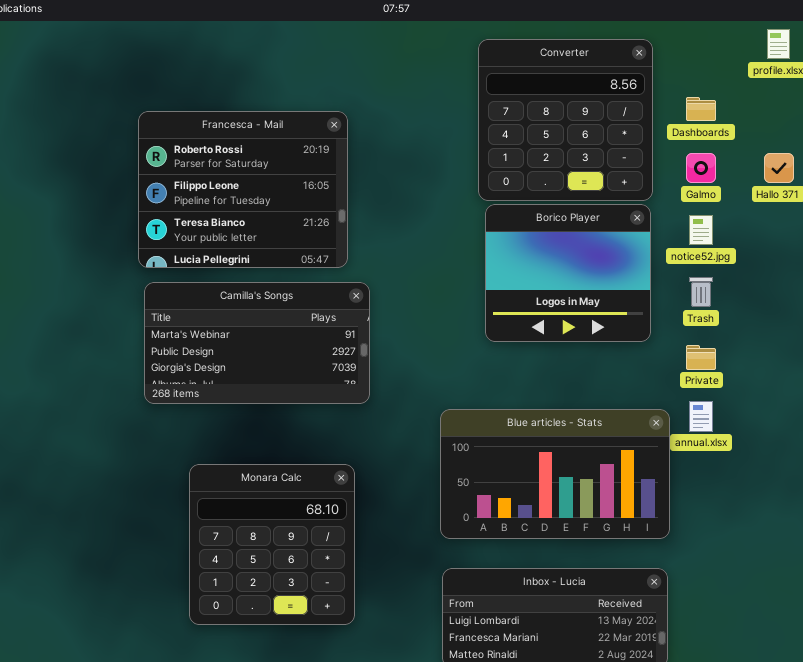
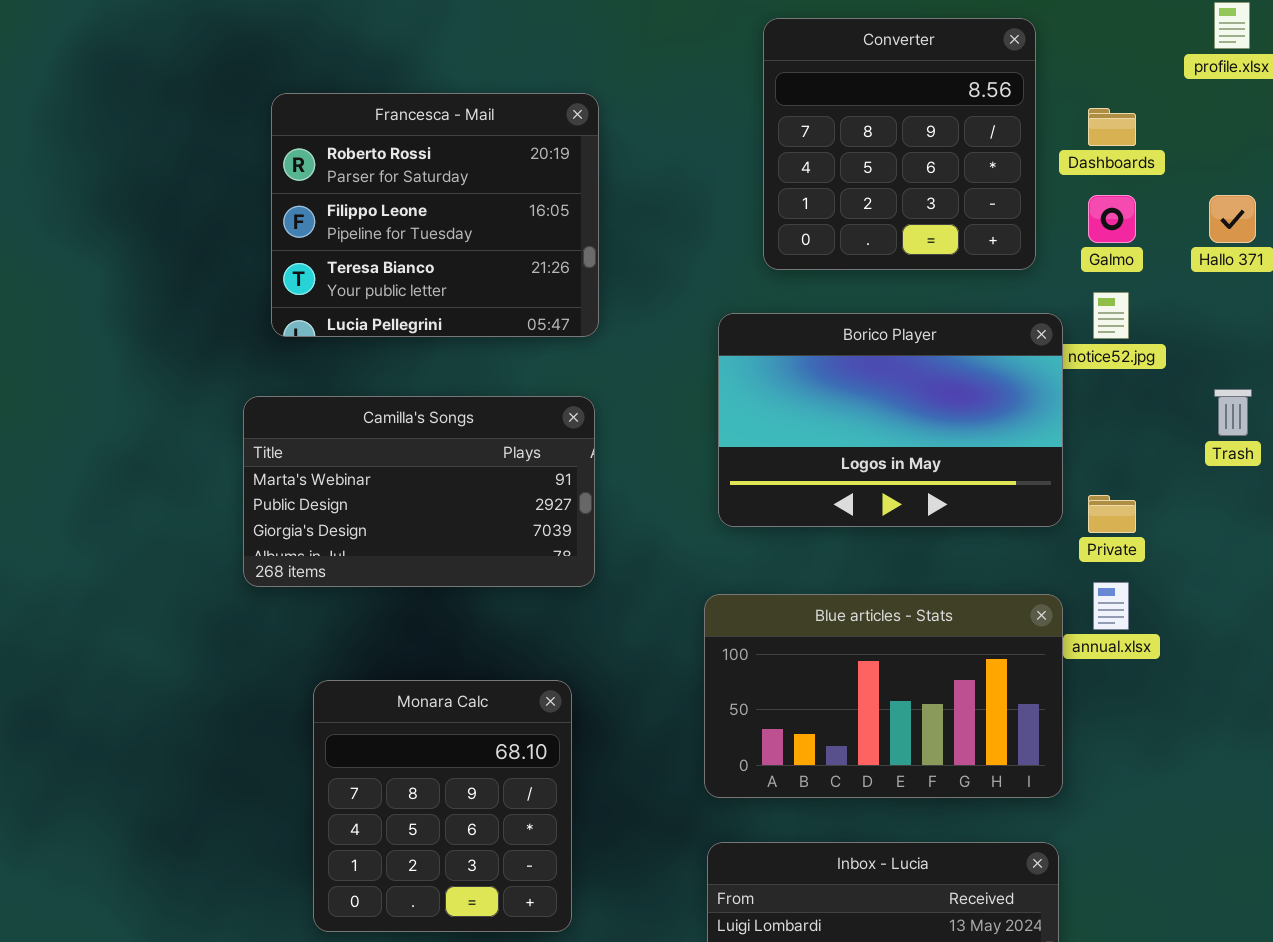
Francesca - Mail: [138,111,348,268] -> [271,93,599,337], moved
Borico Player: [485,204,651,342] -> [718,313,1063,527], moved, resized
Trash: [689,277,713,307] -> [1214,389,1252,436], moved

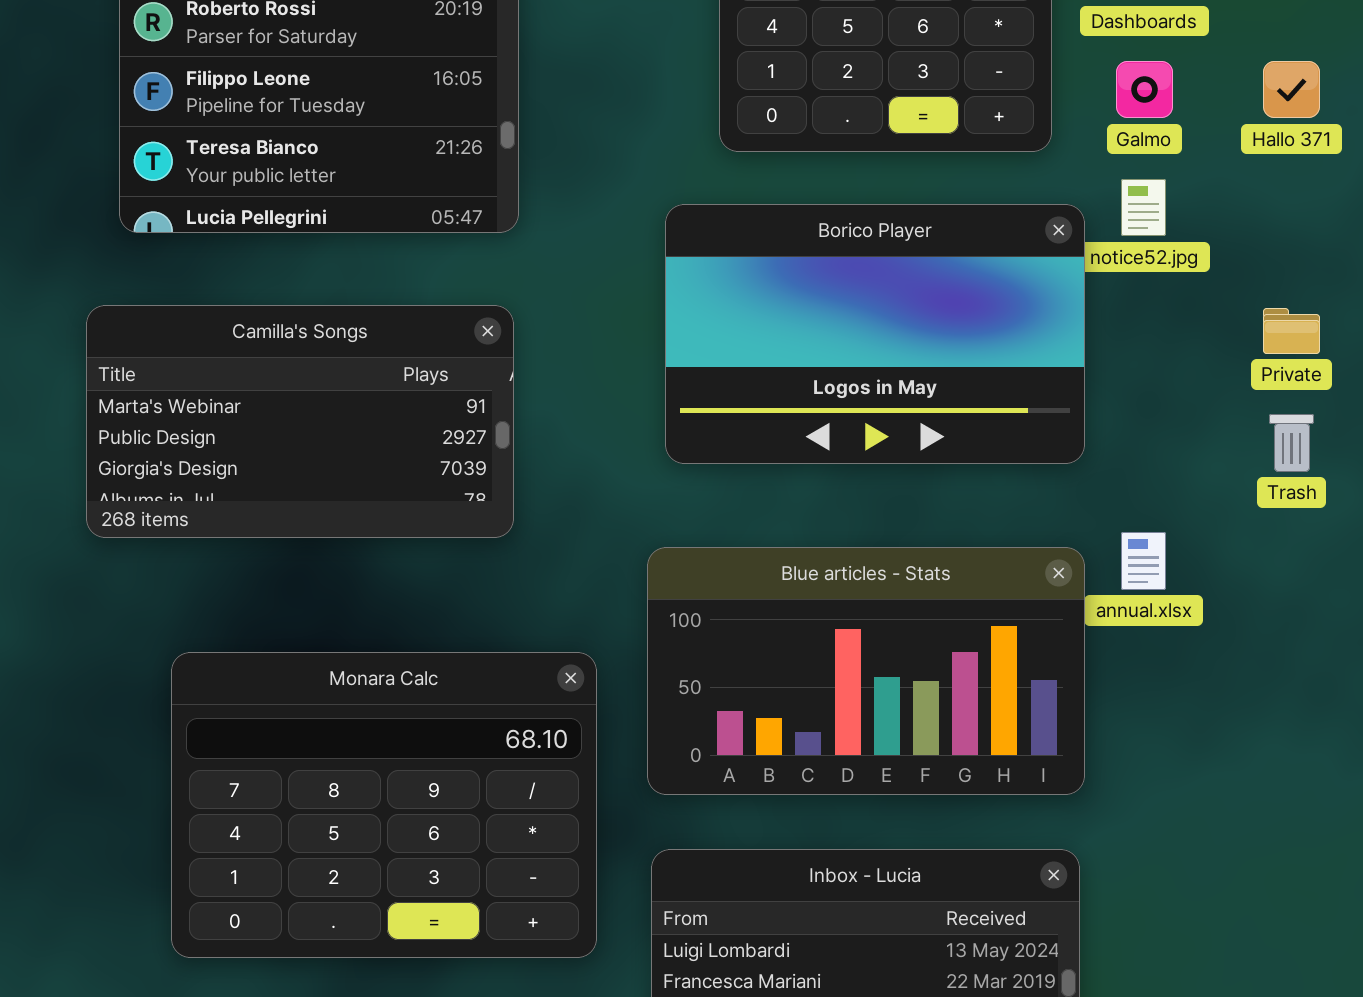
Trash: [1214,389,1252,436] -> [1269,414,1314,472], moved
Private: [1088,495,1136,533] -> [1263,308,1320,354], moved
Monara Calc: [313,680,572,932] -> [171,652,597,958], resized

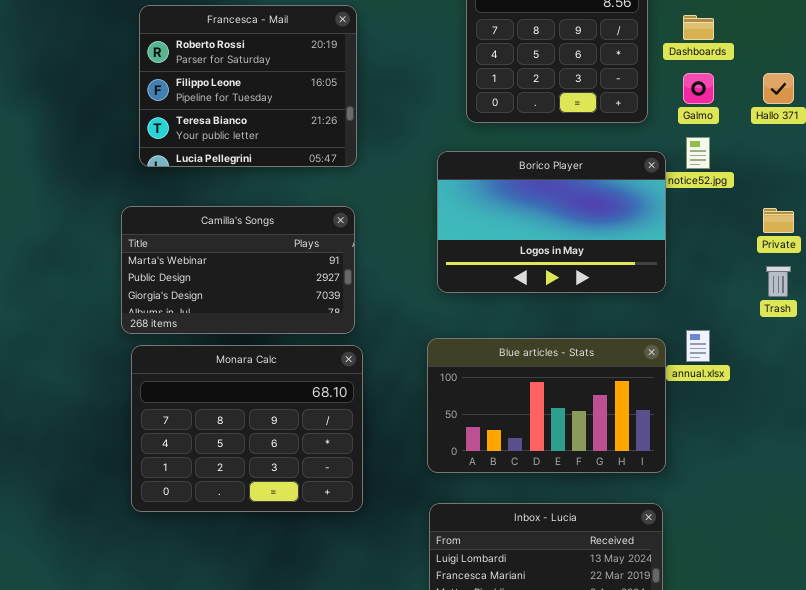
Monara Calc: [171,652,597,958] -> [131,345,363,512], moved

